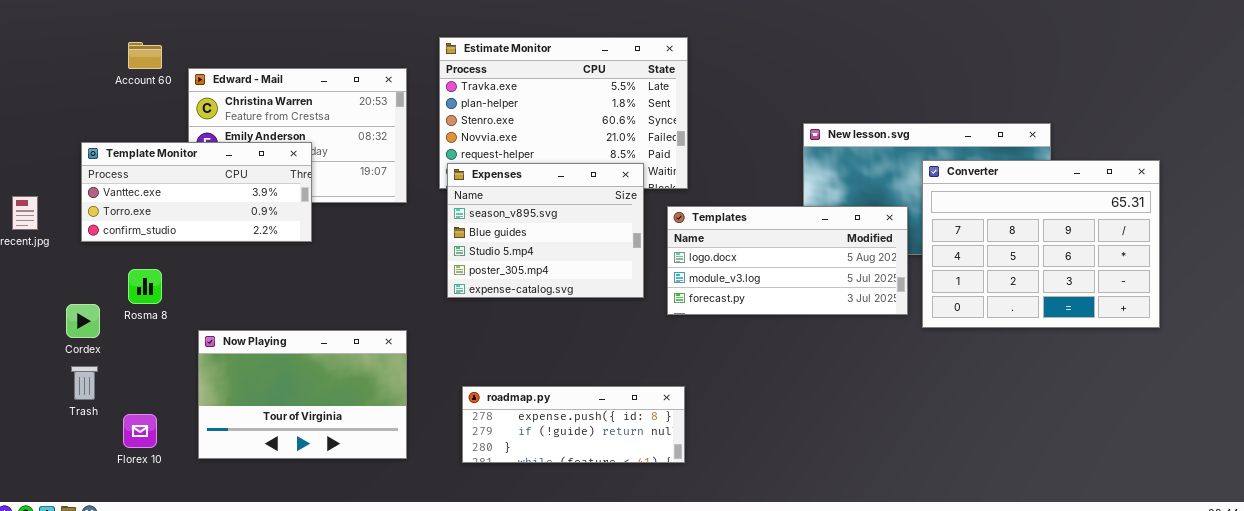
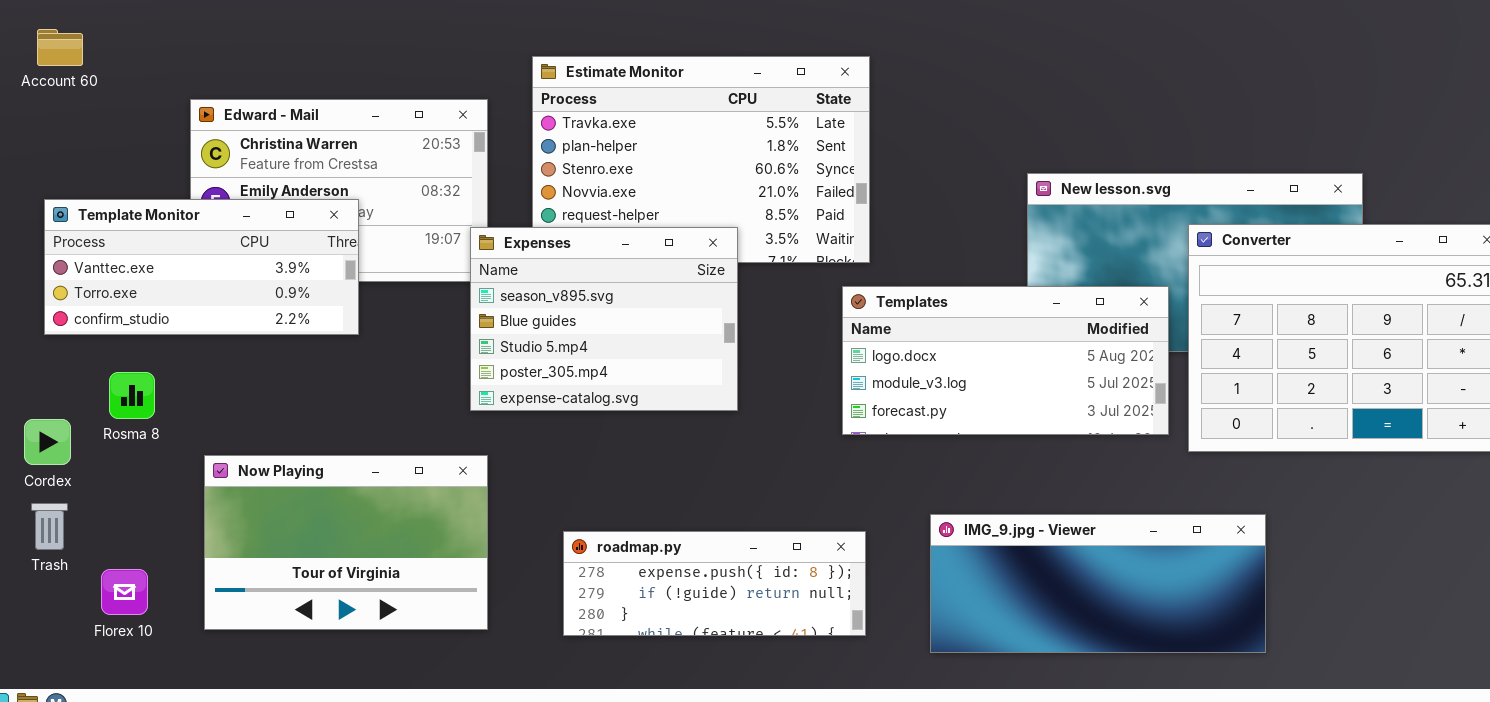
Account 60: [128,42,162,69] -> [37,29,83,66], moved
Expenses: [447,163,644,298] -> [470,227,738,411], moved
IMG_9.jpg - Viewer: none -> [930,514,1266,653], opened

